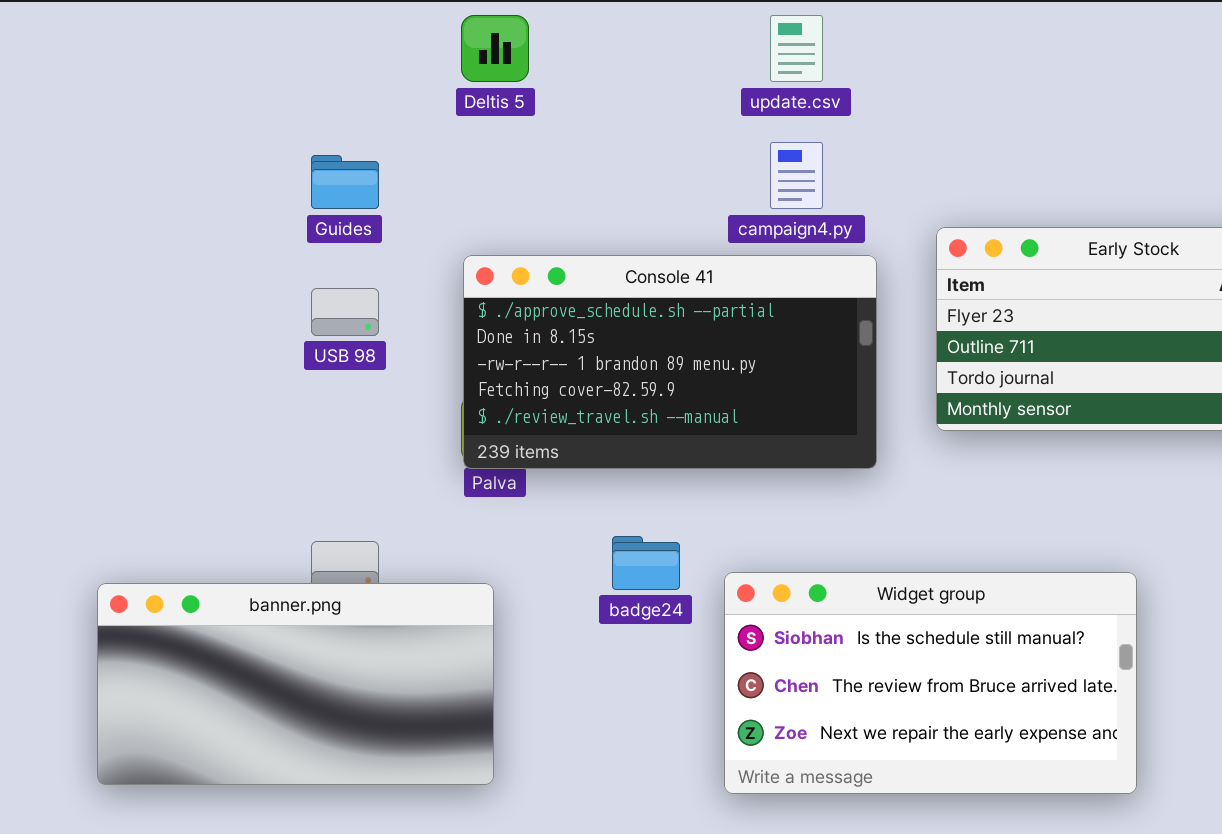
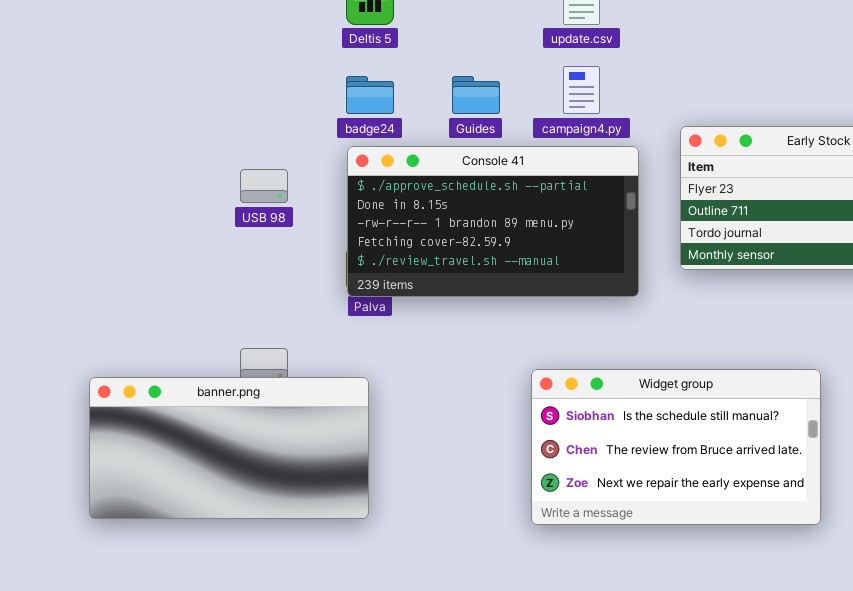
Guides: [311,155,379,209] -> [452,76,500,114], moved
badge24: [612,536,680,590] -> [346,76,394,114], moved

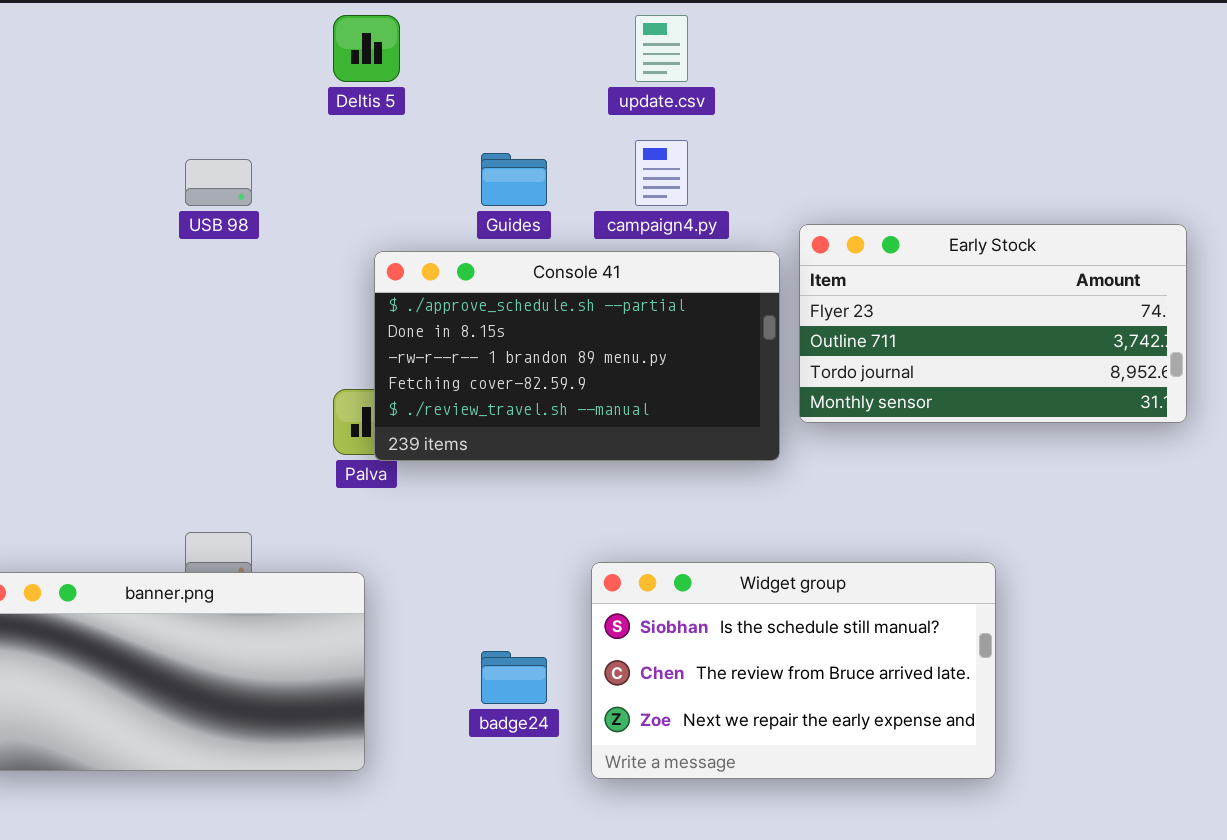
badge24: [346,76,394,114] -> [481,651,547,704], moved
Console 41: [347,146,639,297] -> [374,251,780,461], moved
USB 98: [240,169,288,203] -> [185,159,252,206], moved

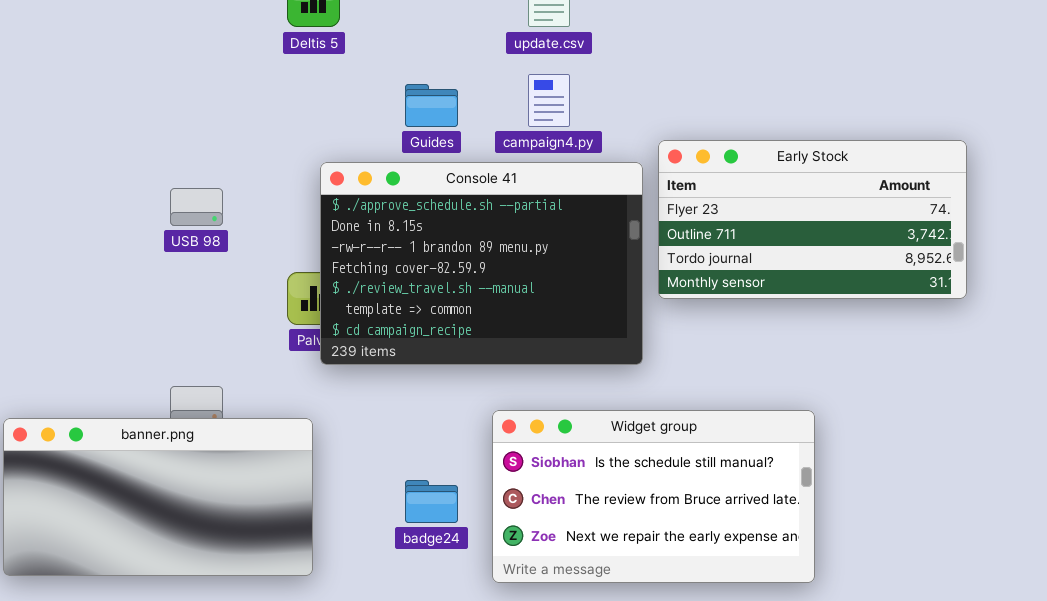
USB 98: [185,159,252,206] -> [170,188,223,226], moved
Console 41: [374,251,780,461] -> [320,162,643,365], resized

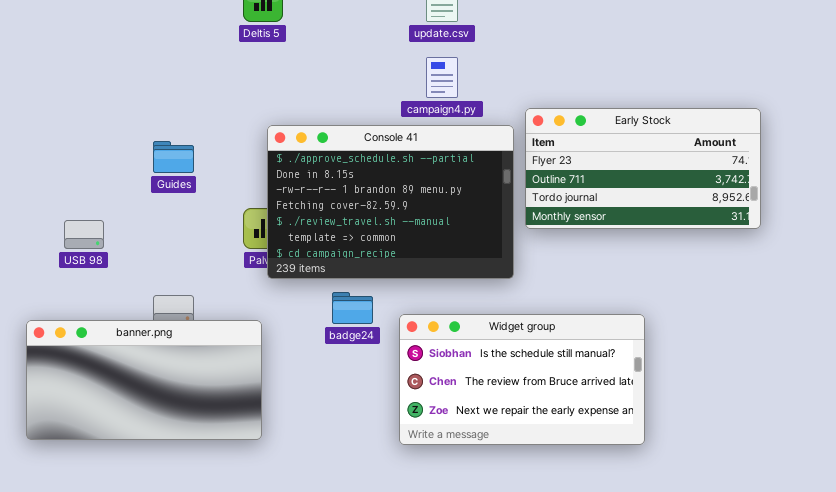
Guides: [405,84,458,127] -> [153,141,194,173], moved
USB 98: [170,188,223,226] -> [64,220,104,249], moved
badge24: [405,480,458,523] -> [332,292,373,324], moved

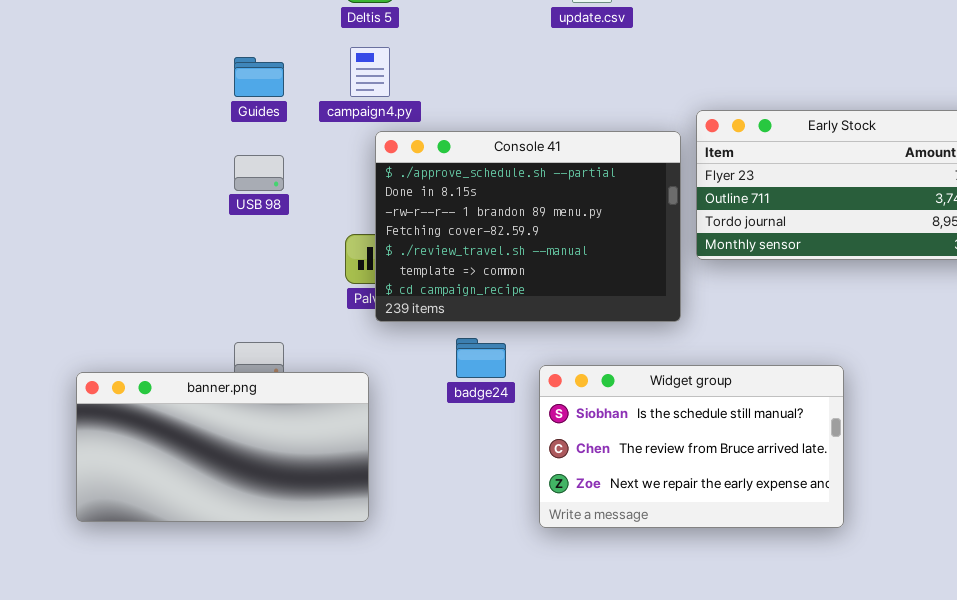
campaign4.py: [426,57,458,98] -> [350,47,390,97], moved
Guides: [153,141,194,173] -> [234,57,284,97], moved
USB 98: [64,220,104,249] -> [234,155,284,191], moved

